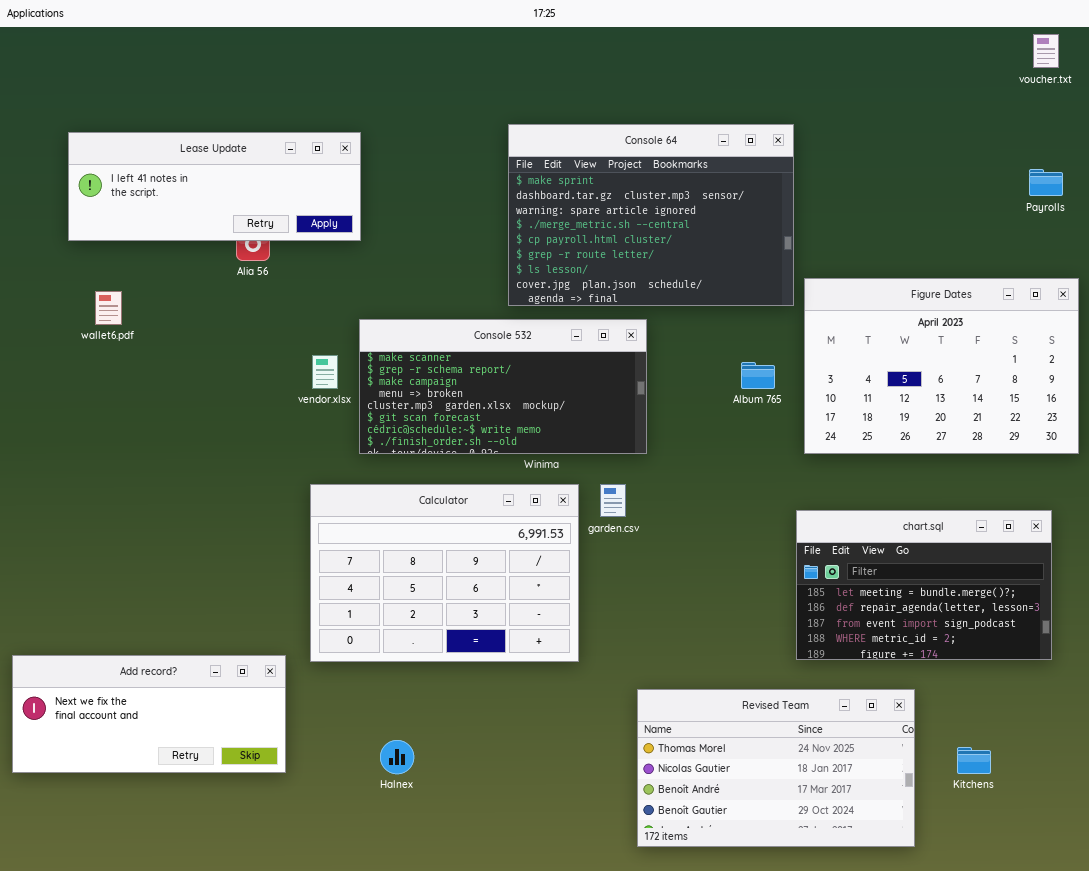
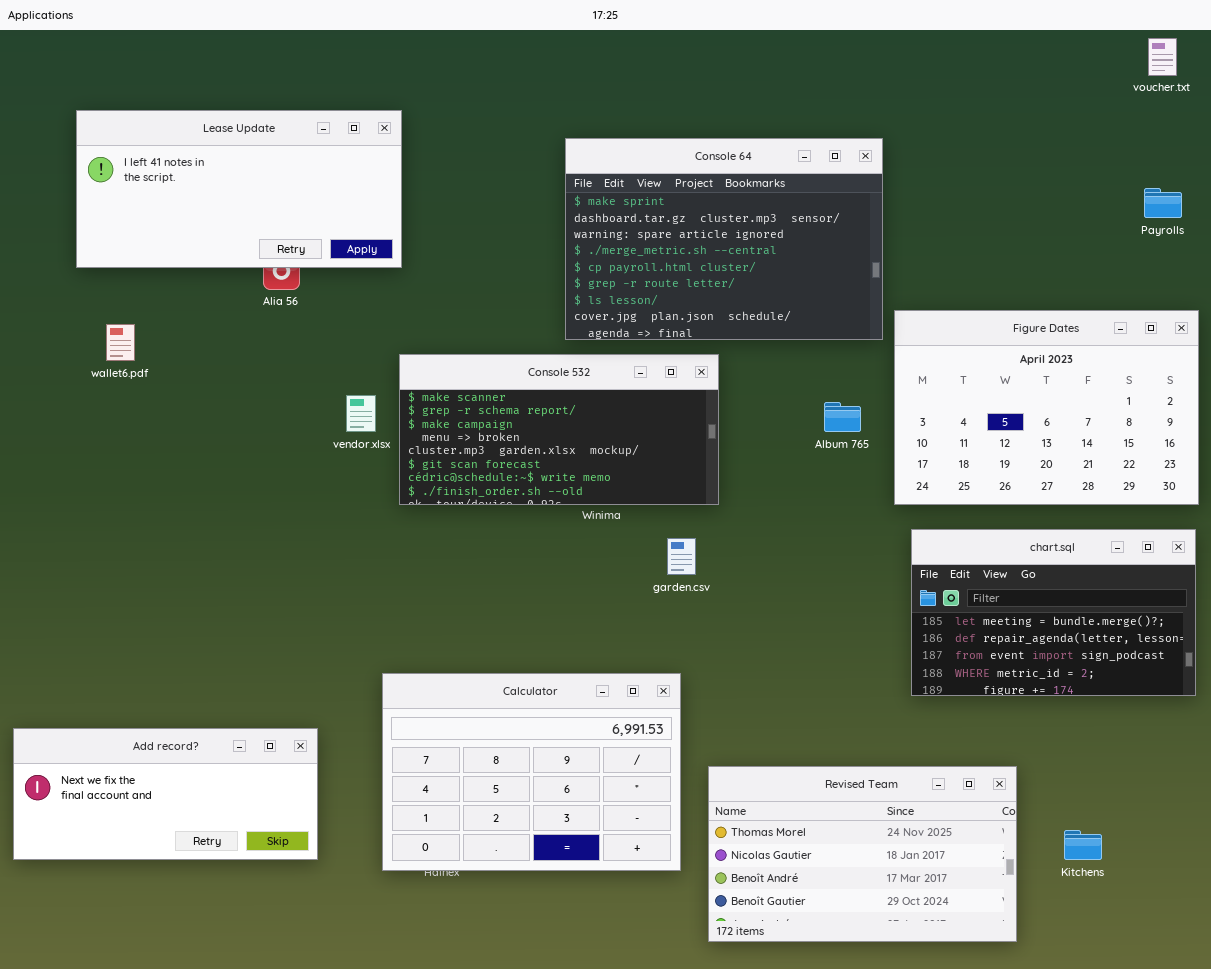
Lease Update: [68,132,361,241] -> [76,110,402,268], resized
Calculator: [310,484,579,662] -> [382,673,681,871], moved
chart.sql: [796,510,1052,660] -> [911,529,1196,696], moved

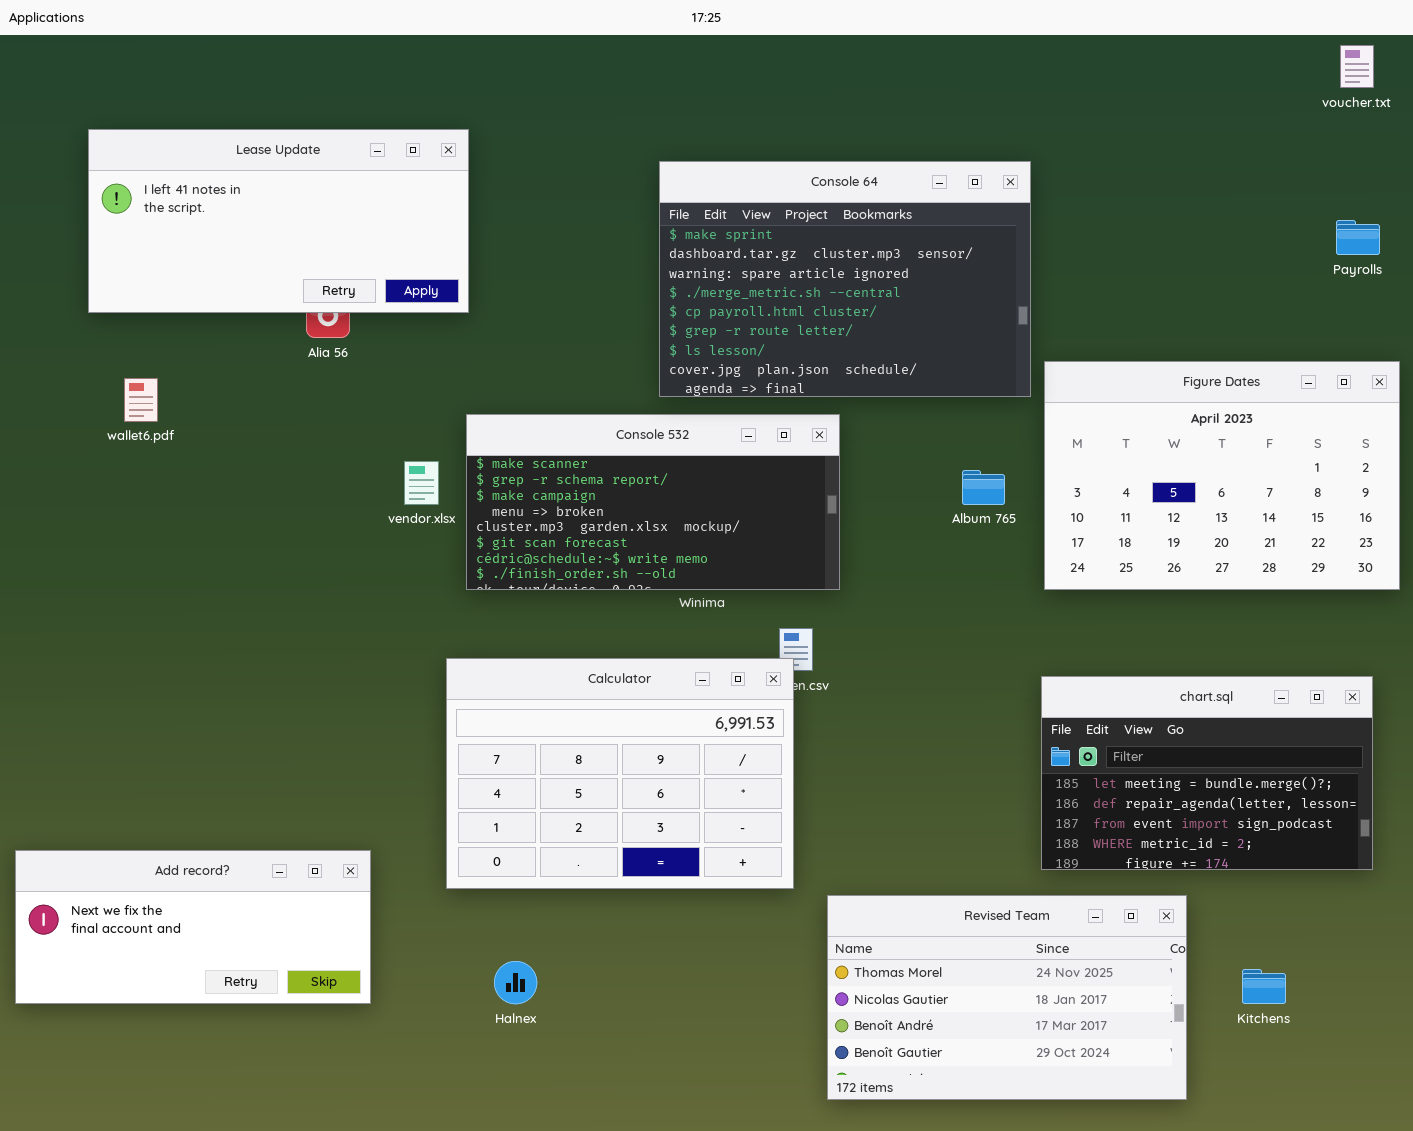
chart.sql: [911,529,1196,696] -> [1041,676,1373,870], moved
Calculator: [382,673,681,871] -> [446,658,794,889], moved

